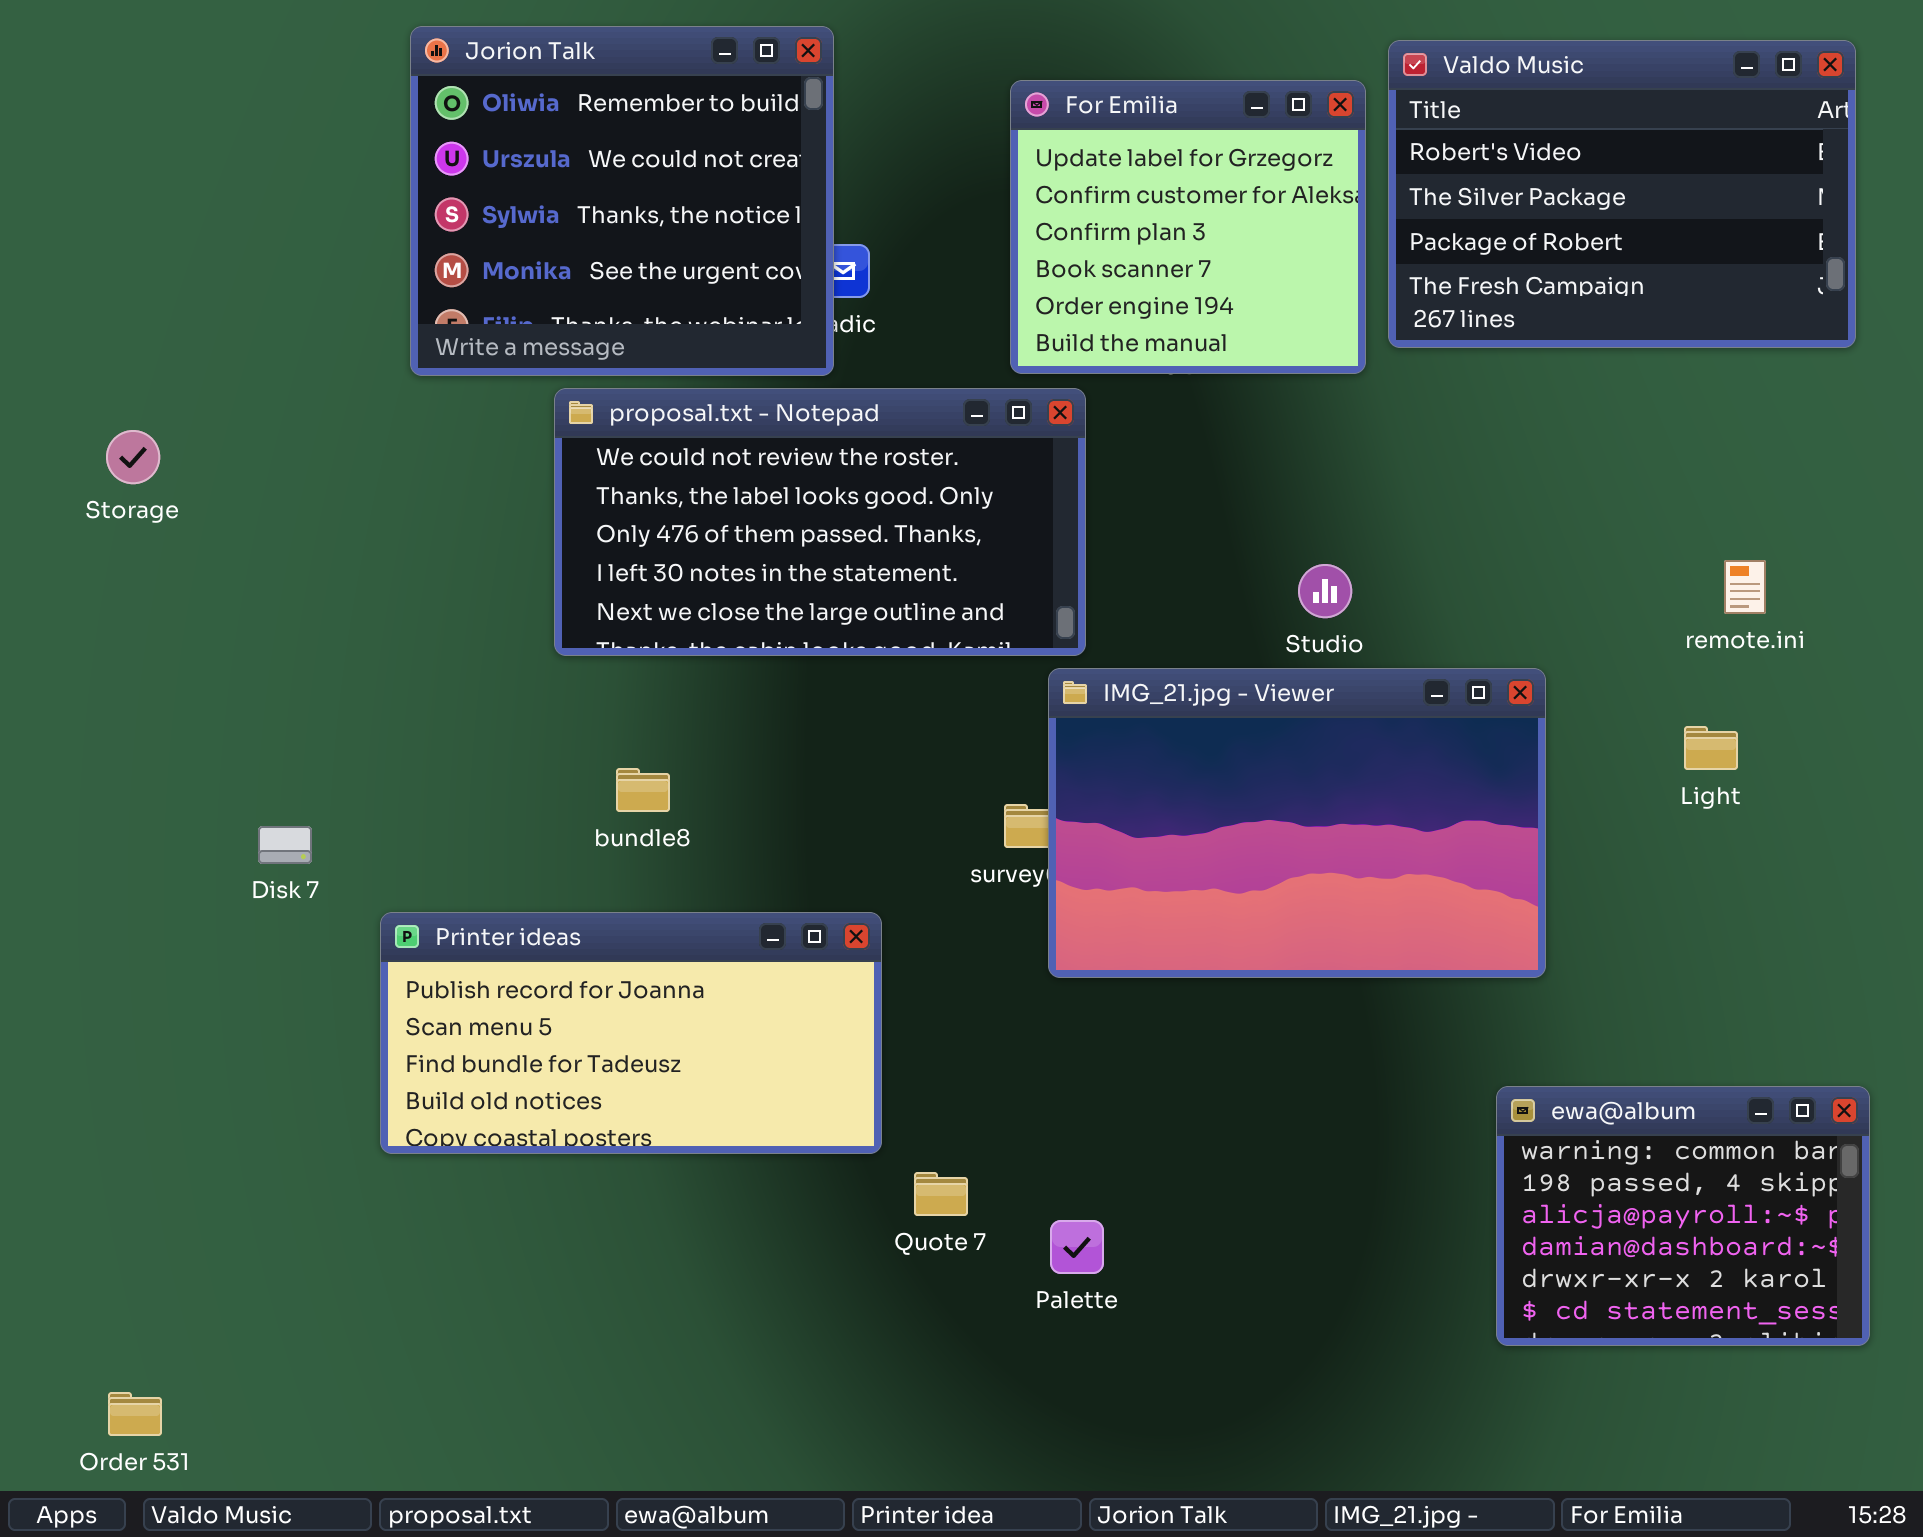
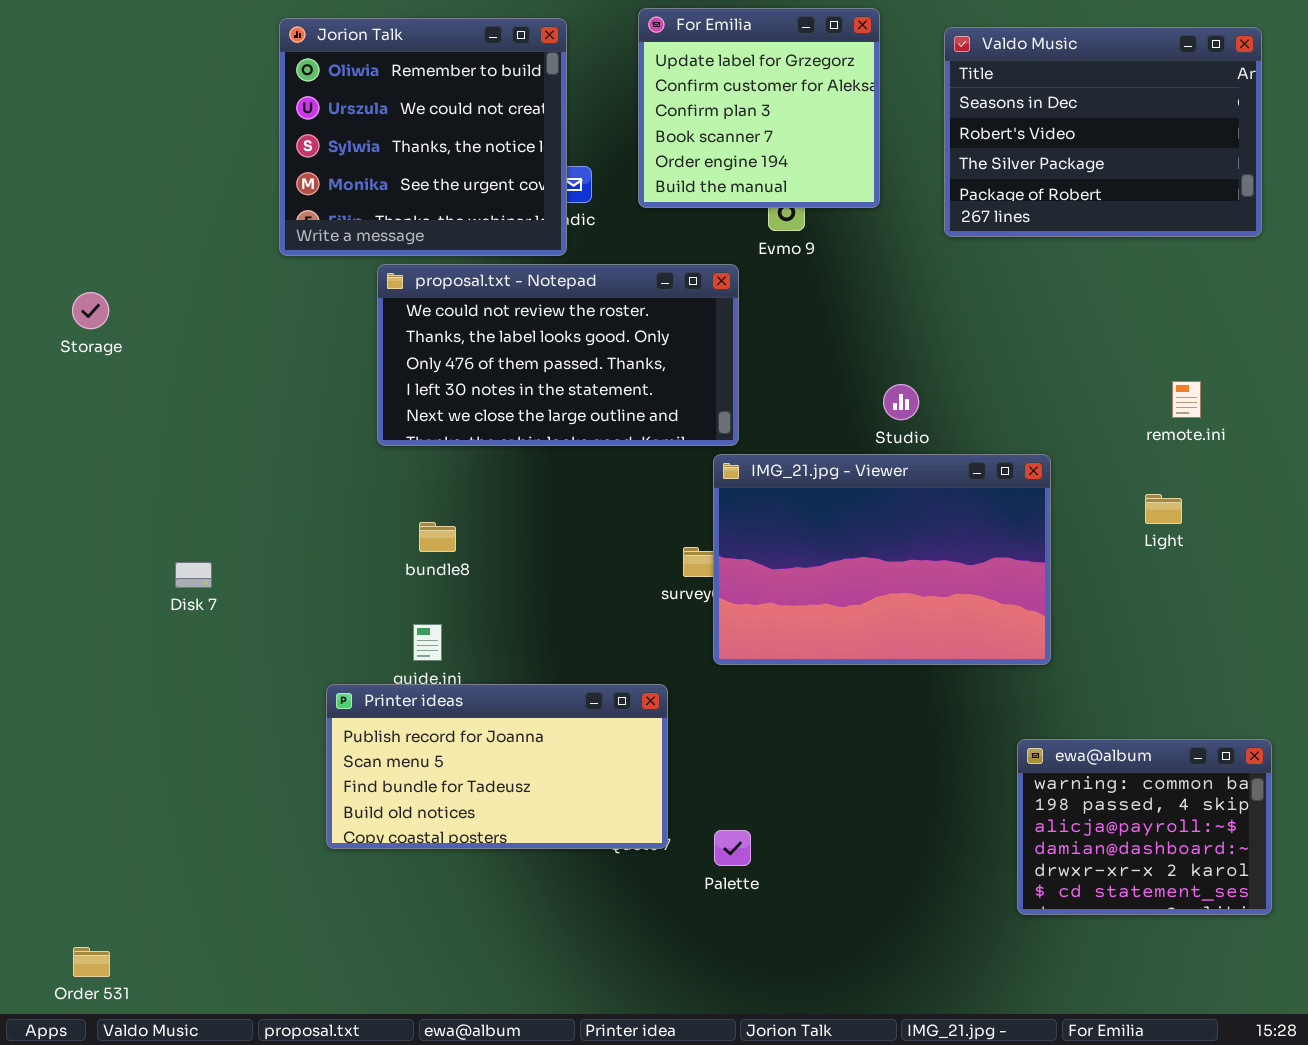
Valdo Music: [1388,40,1856,348] -> [944,27,1262,237], scrolled up 1 row
For Emilia: [1010,80,1366,374] -> [638,8,880,208], moved
Printer ideas: [380,912,882,1154] -> [326,684,668,849], moved

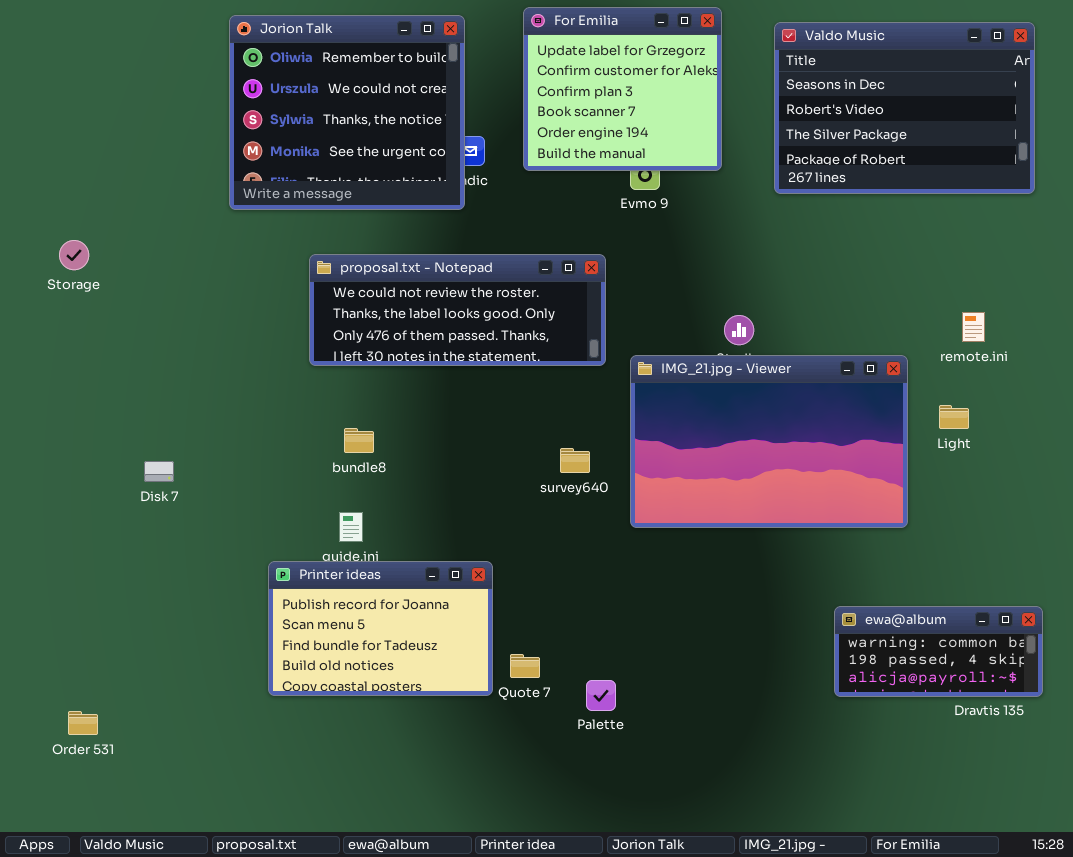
proposal.txt - Notepad: [377,264,739,446] -> [309,254,606,366], resized
IMG_21.jpg - Viewer: [713,454,1051,665] -> [630,355,908,528], moved
Printer ideas: [326,684,668,849] -> [268,561,493,696], resized
ewa@album: [1017,739,1272,915] -> [834,606,1043,697], resized
Order 531: [73,947,110,977] -> [68,711,98,735], moved

